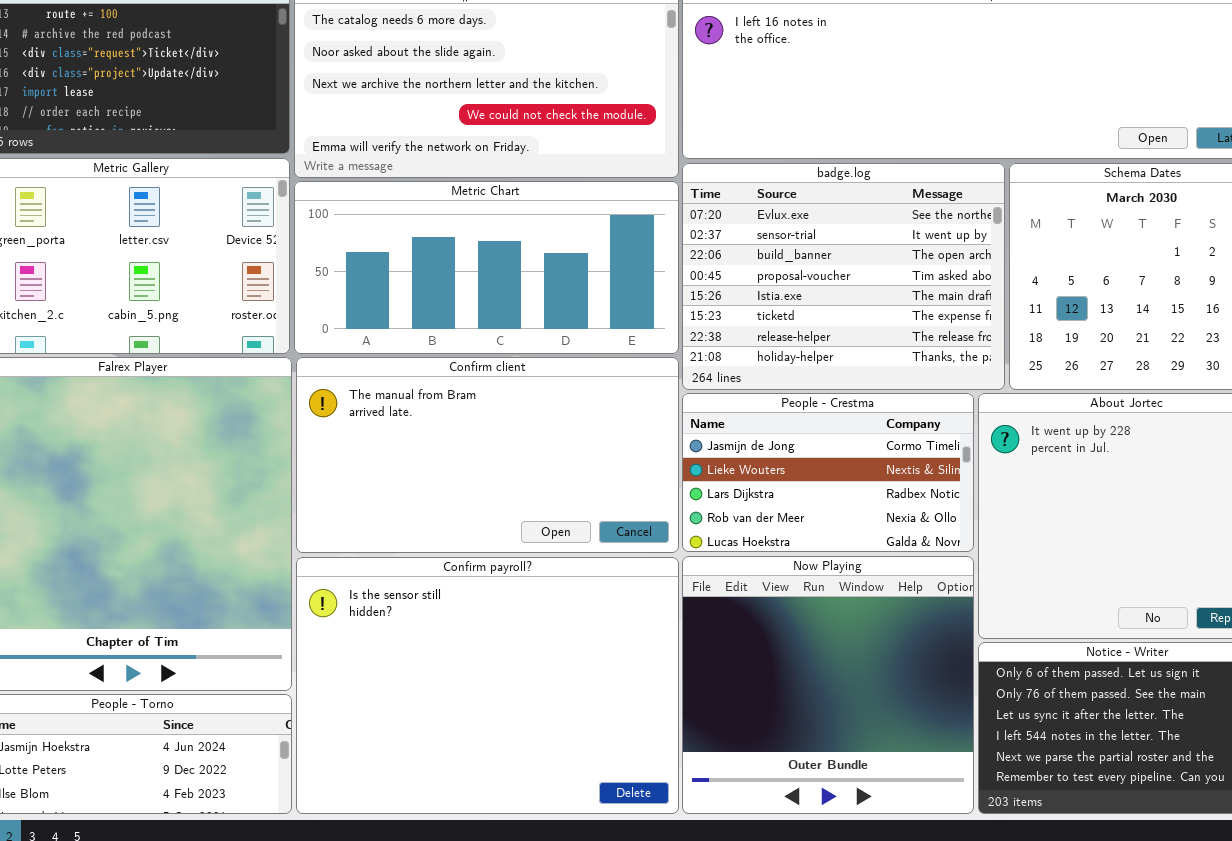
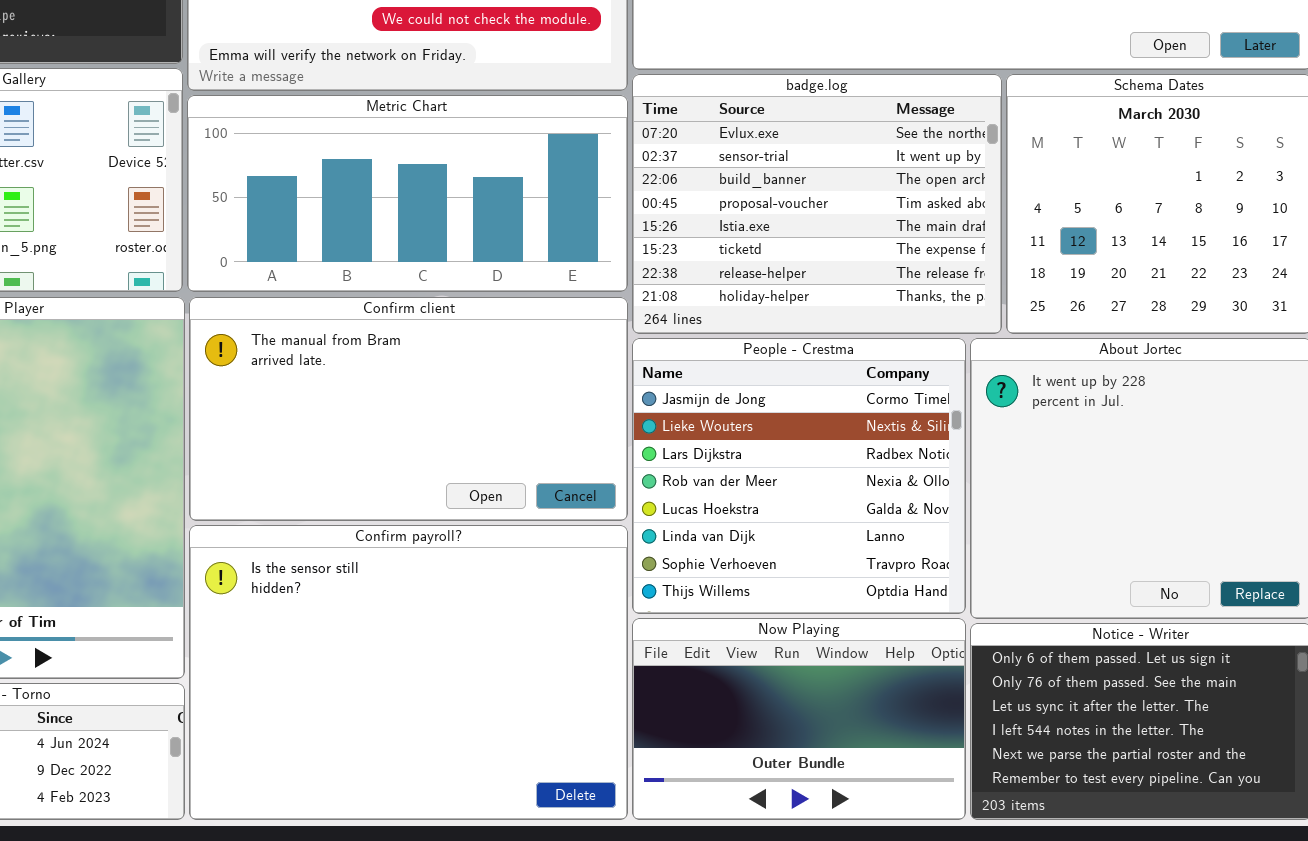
People - Crestma: [682,393,974,552] -> [632,338,966,614], resized
Now Playing: [682,556,974,814] -> [632,618,966,820], resized

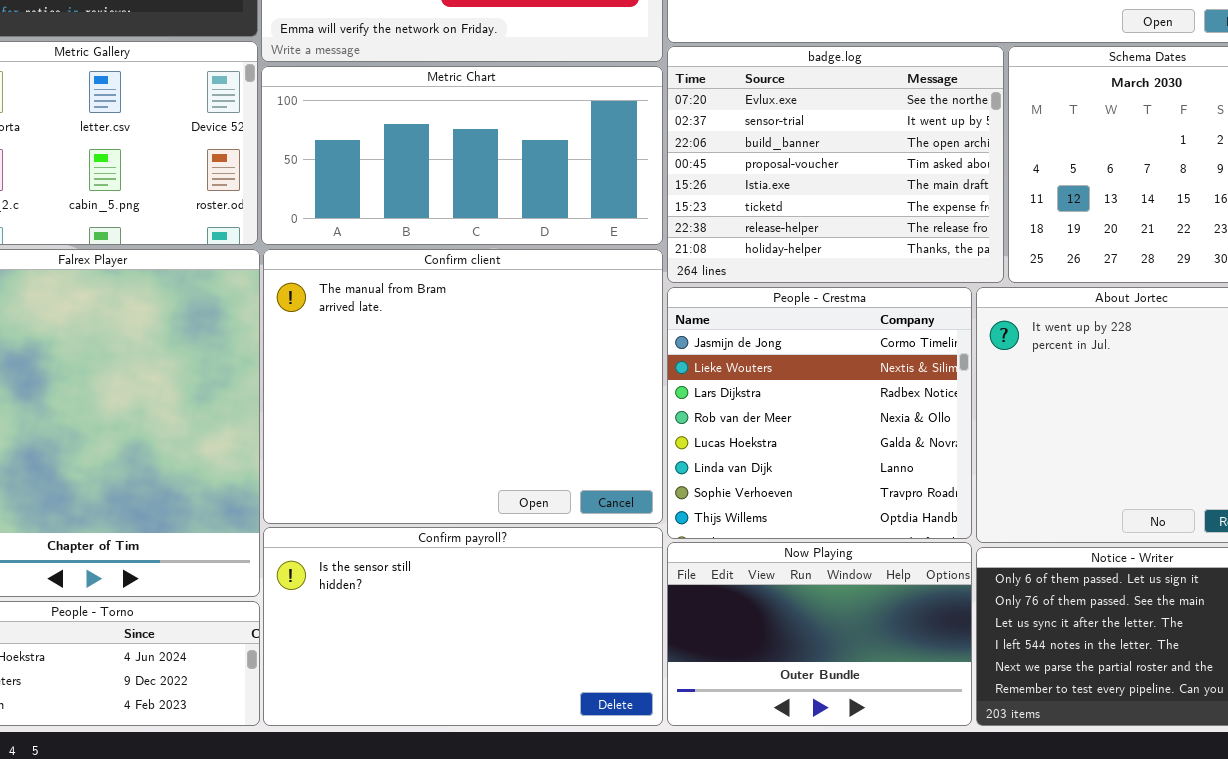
Confirm client: [189,297,628,521] -> [263,249,663,524], resized
Confirm payroll?: [189,525,628,820] -> [263,527,663,726], resized

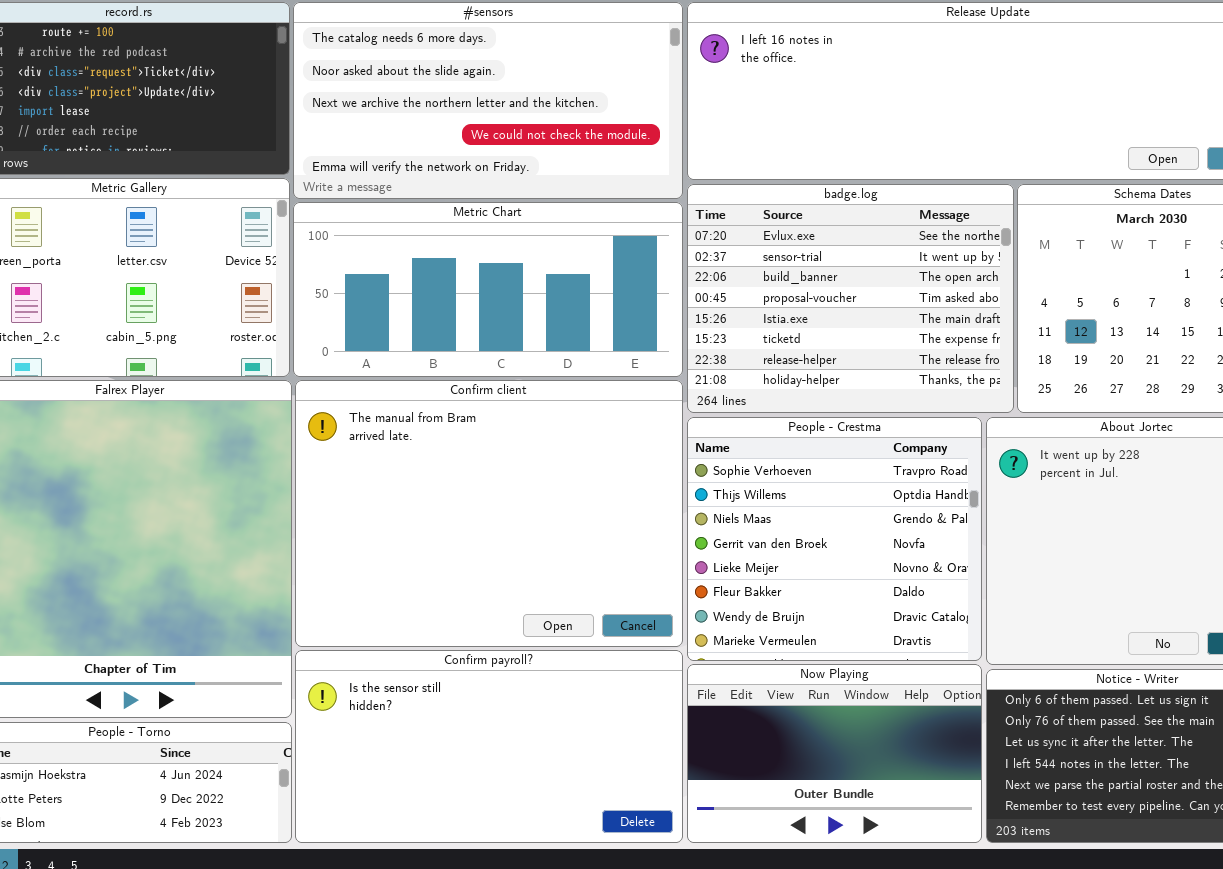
People - Crestma: [667,287,972,539] -> [687,417,982,661], scrolled down 6 rows

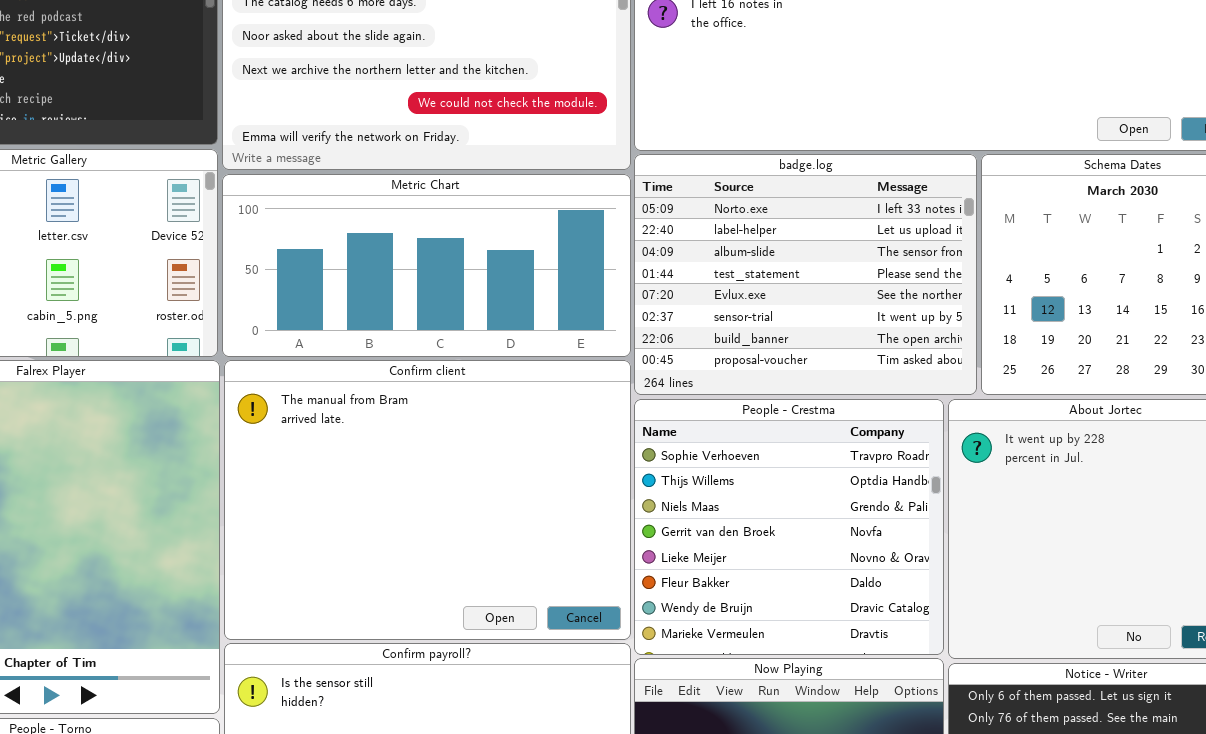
badge.log: [687,184,1014,413] -> [634,154,977,395], scrolled up 4 rows

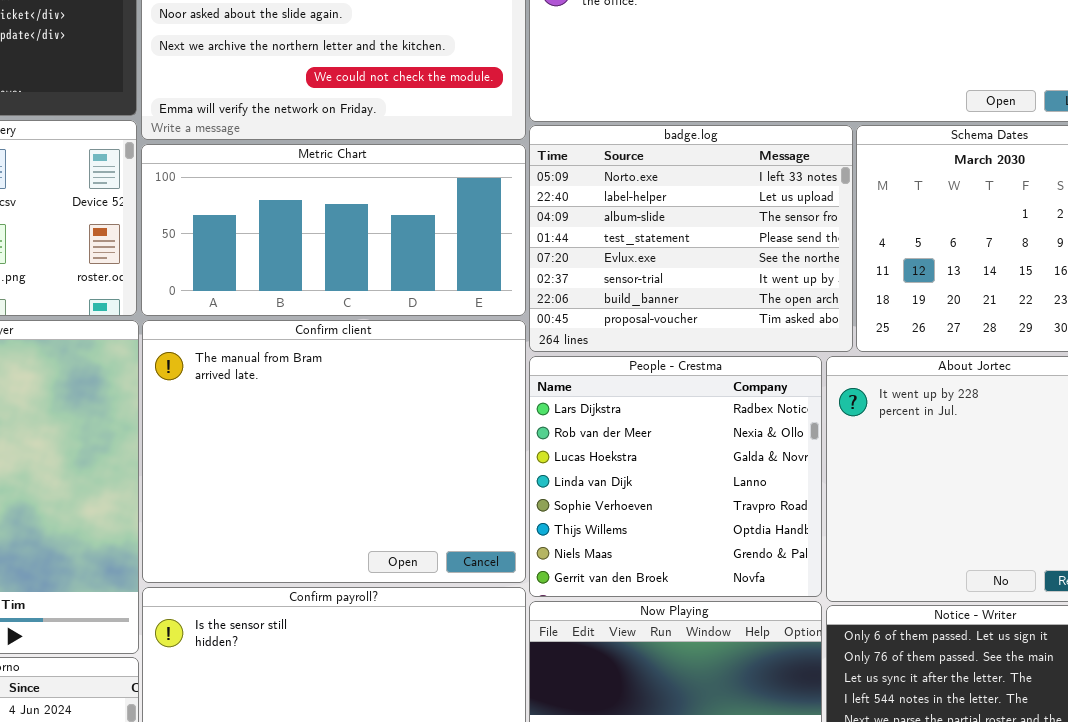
People - Crestma: [634,399,944,655] -> [529,356,822,597], scrolled up 4 rows

